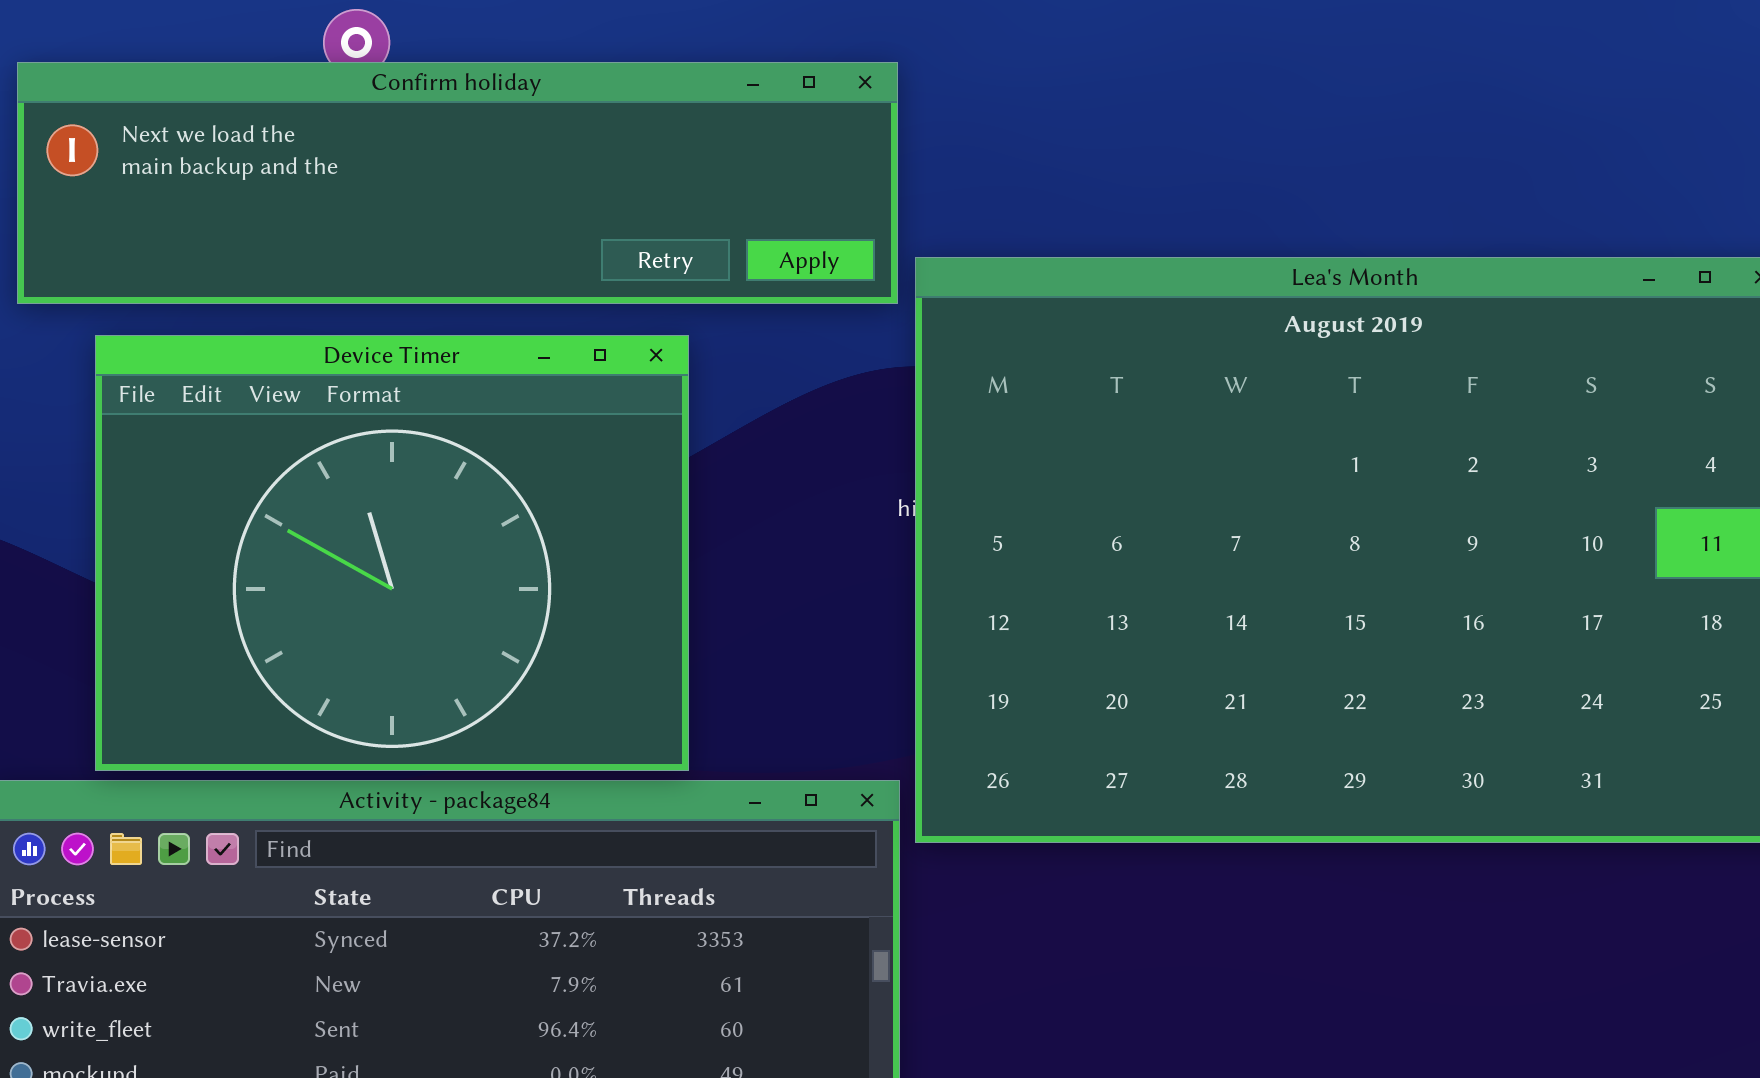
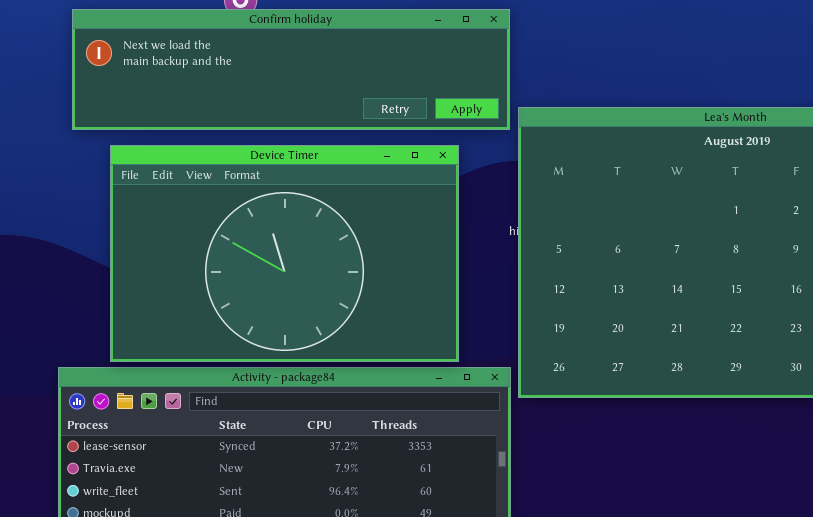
Device Timer: [95,335,689,771] -> [110,145,459,362], resized

